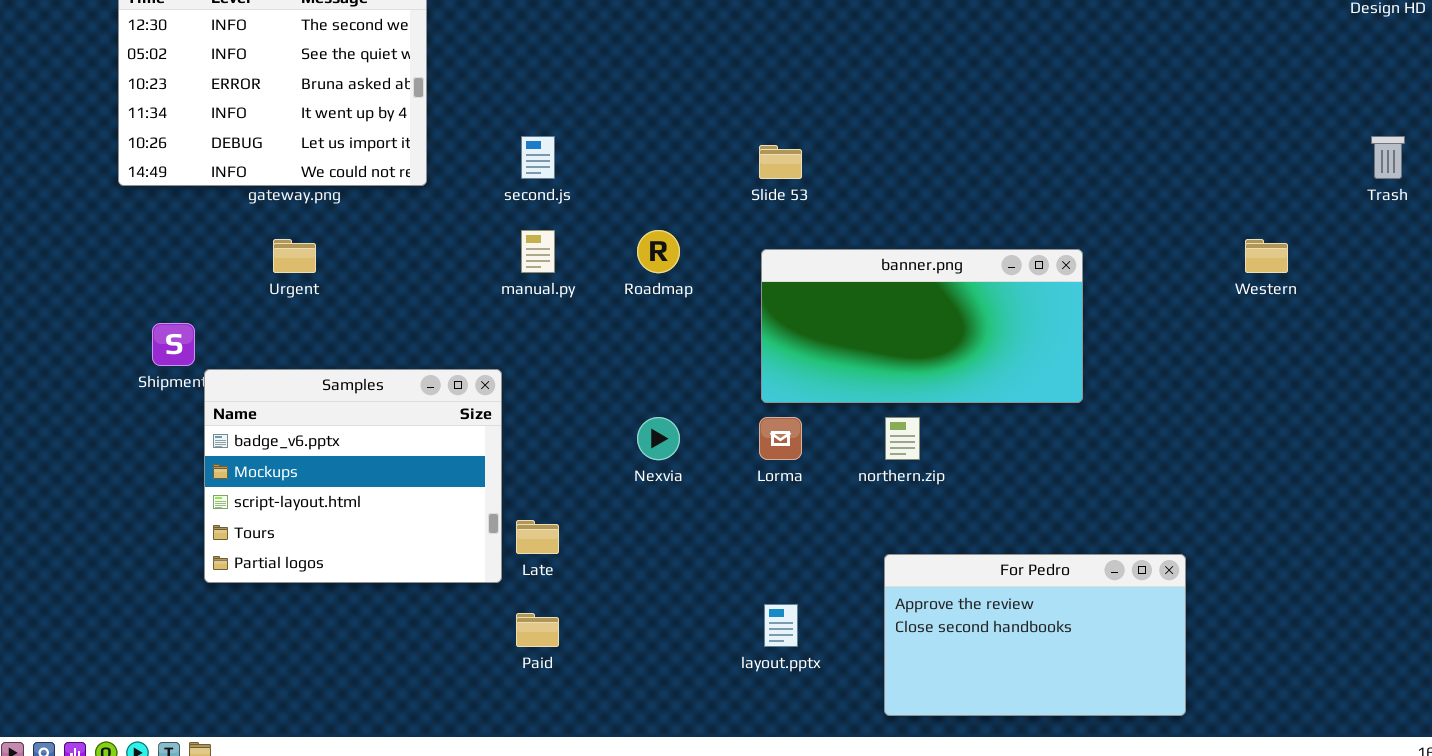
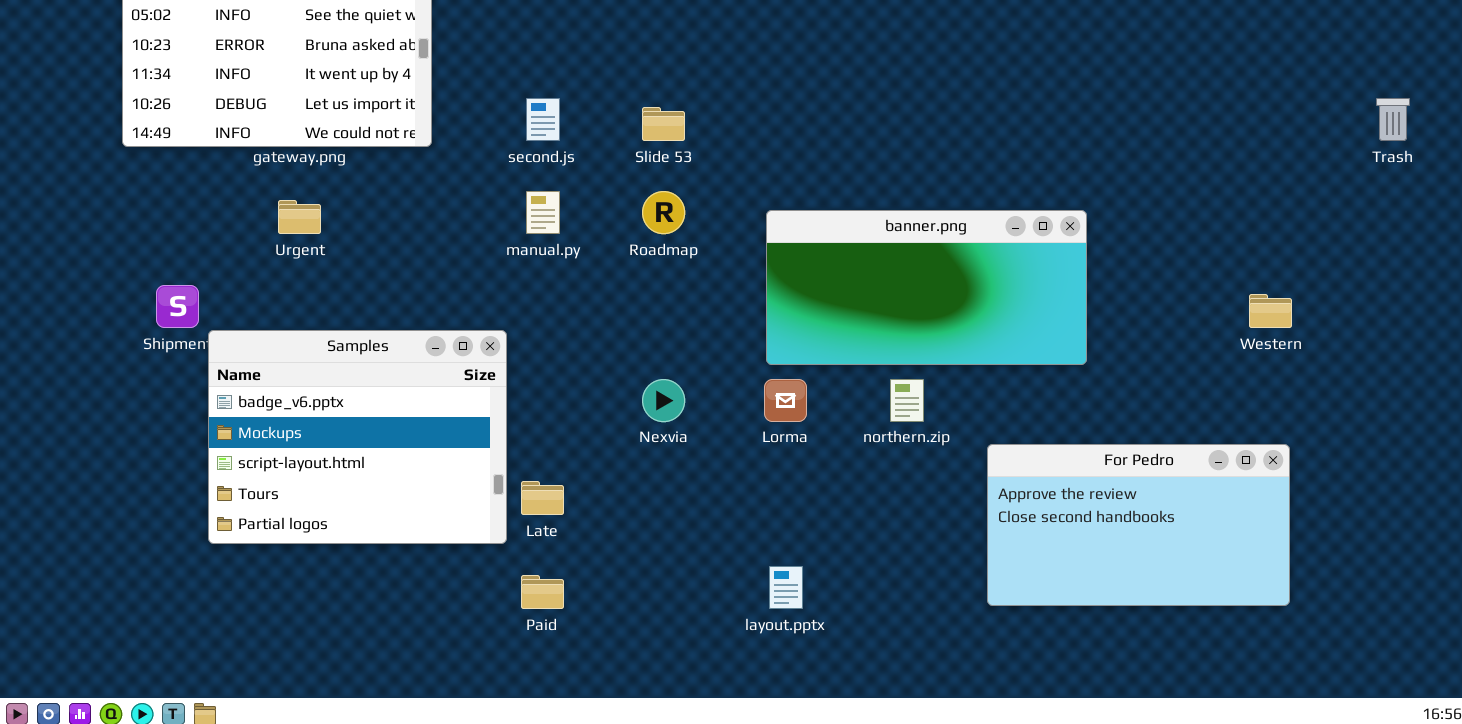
Slide 53: [759,145,802,179] -> [642,107,685,141], moved
Western: [1245,239,1288,273] -> [1249,294,1292,328], moved
For Pedro: [884,554,1186,716] -> [987,444,1290,606], moved

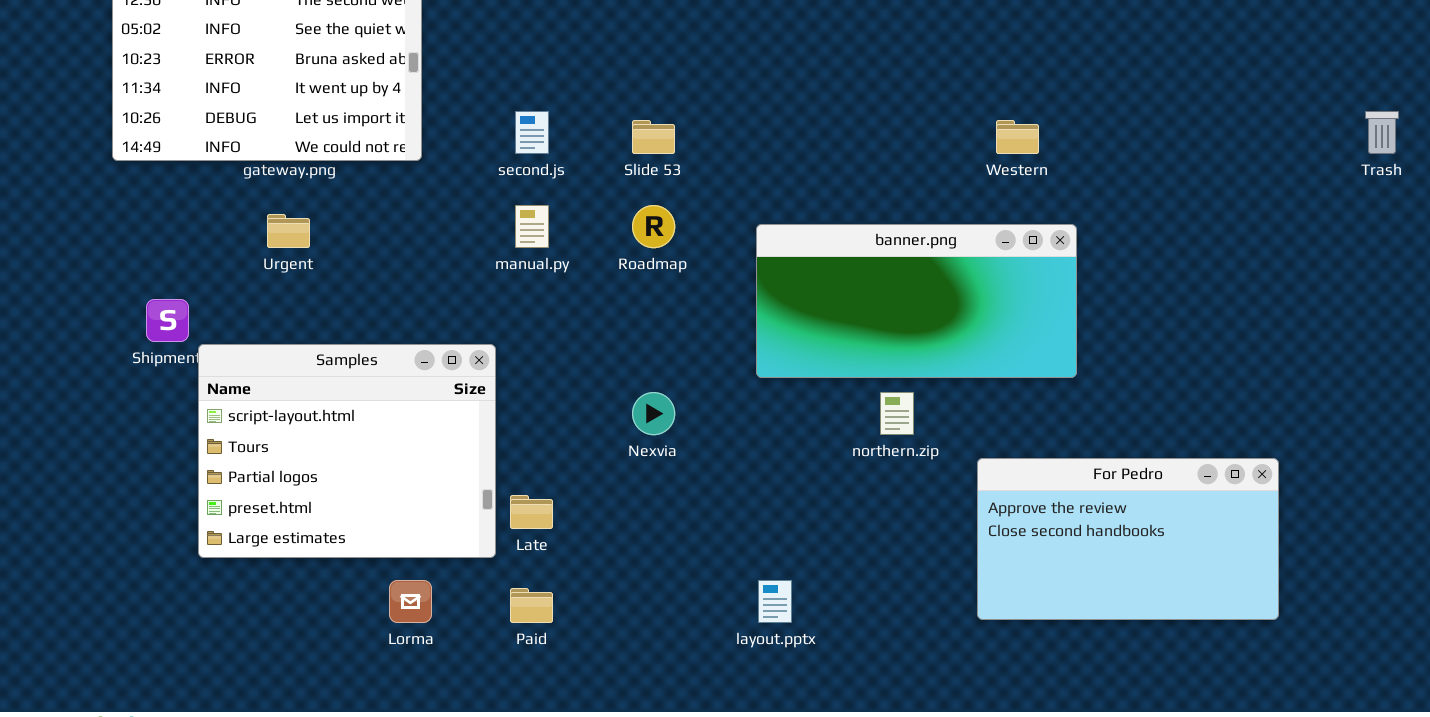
Western: [1249,294,1292,328] -> [996,120,1039,154], moved
Samples: [208,330,507,544] -> [198,344,496,558], scrolled down 2 rows
Lorma: [764,379,807,422] -> [389,580,432,623], moved

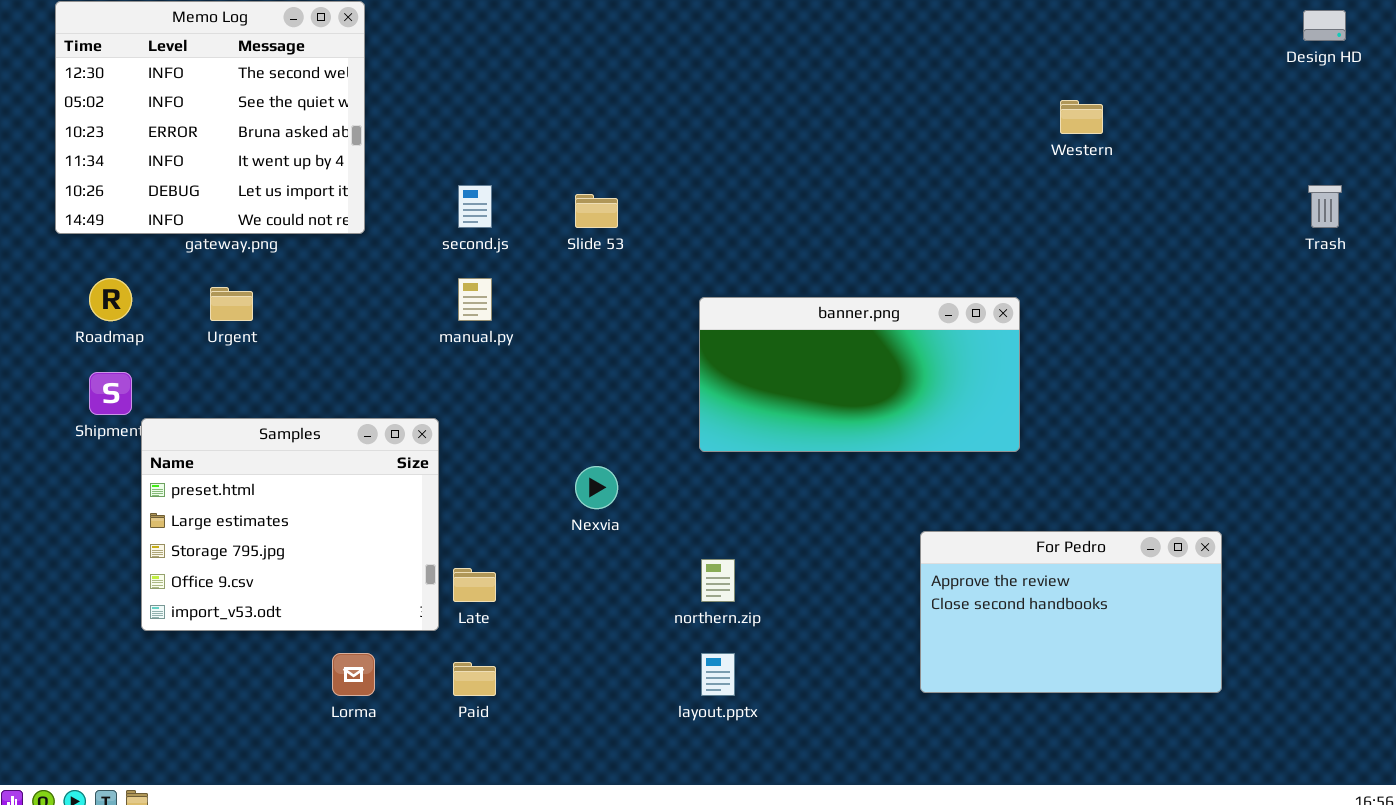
Western: [996,120,1039,154] -> [1060,100,1103,134], moved
Roadmap: [632,205,675,248] -> [89,278,132,321], moved
Samples: [198,344,496,558] -> [141,418,439,631], scrolled down 3 rows
northern.zip: [880,392,914,435] -> [701,559,735,602], moved

